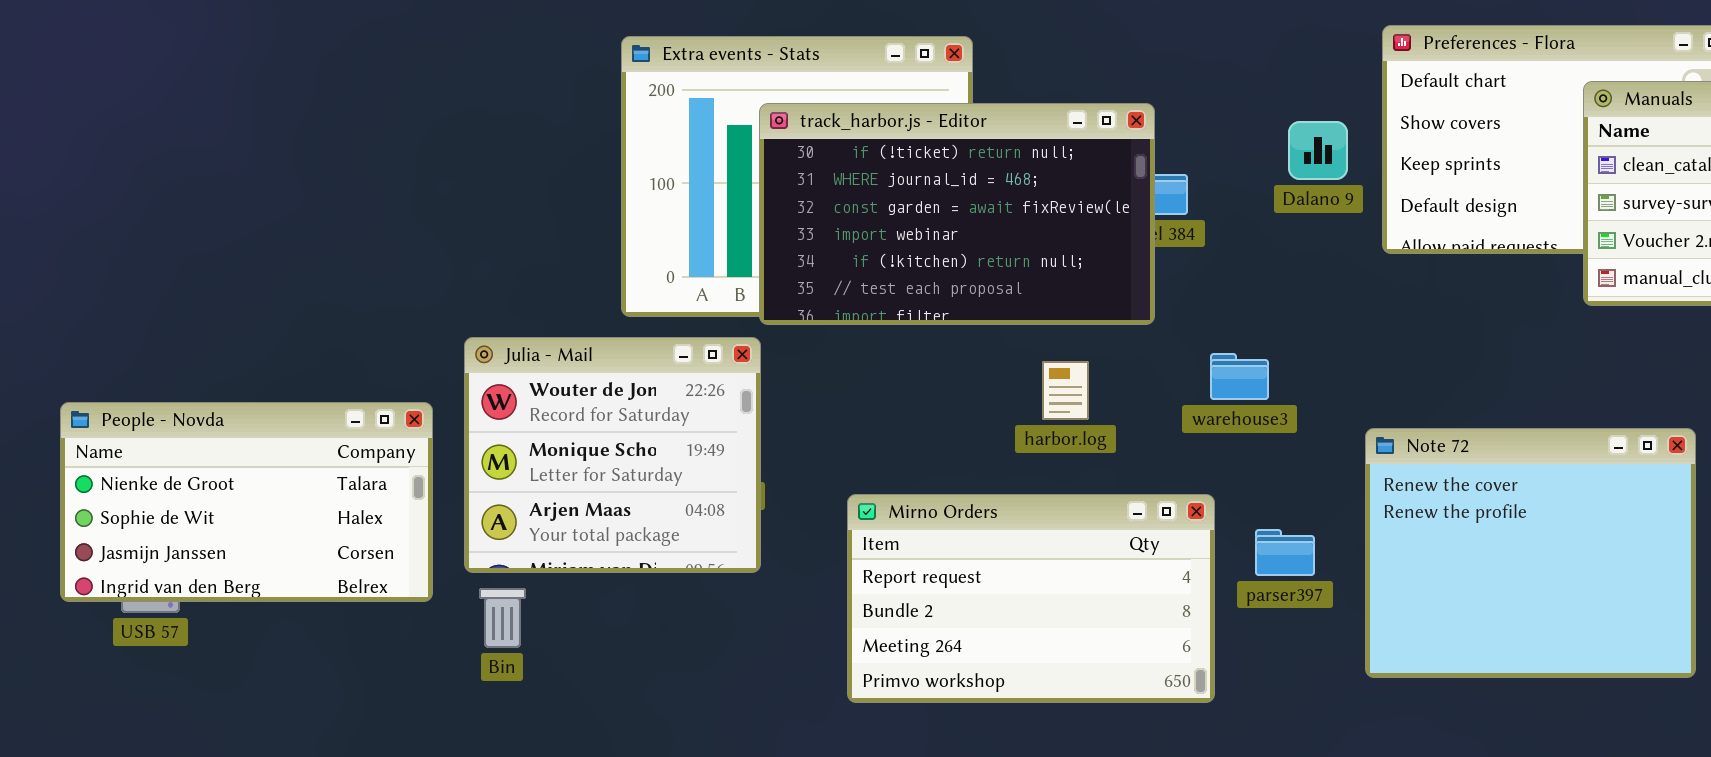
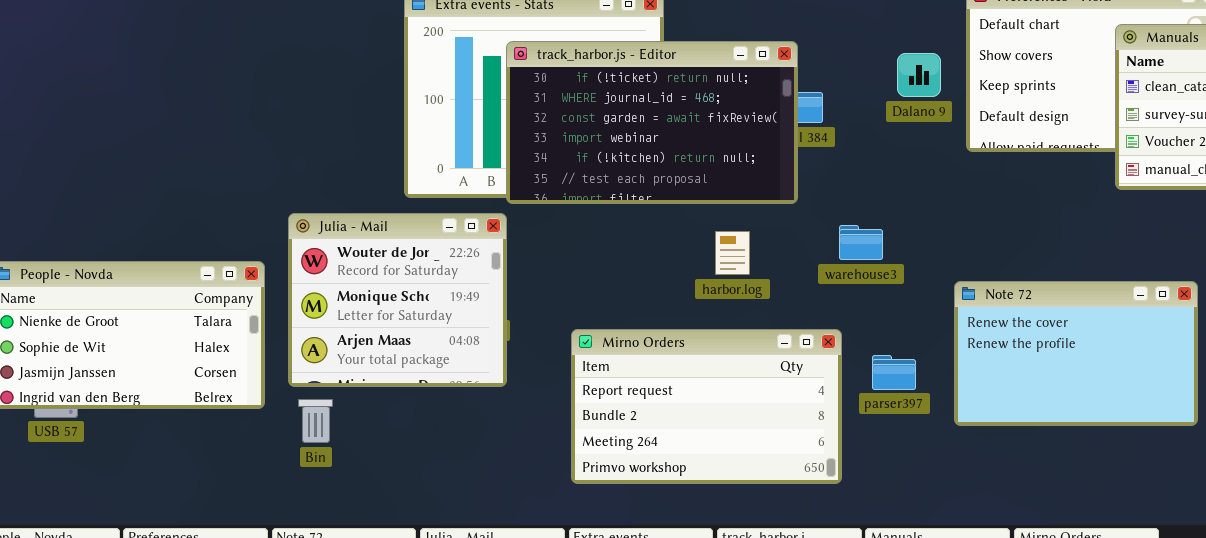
Note 72: [1365,428,1696,678] -> [954,281,1198,426], resized

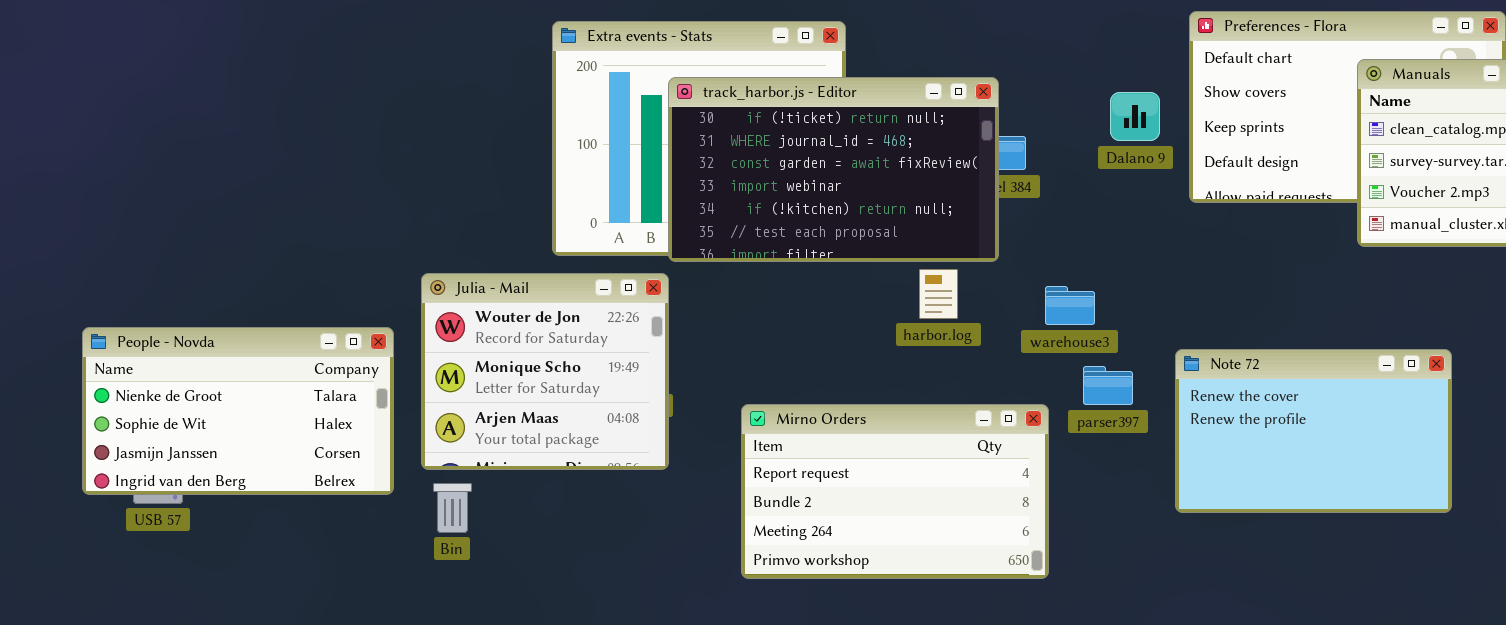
harbor.log: [715,231,750,275] -> [919,269,958,319], moved
parser397: [872,355,916,390] -> [1083,366,1133,405], moved

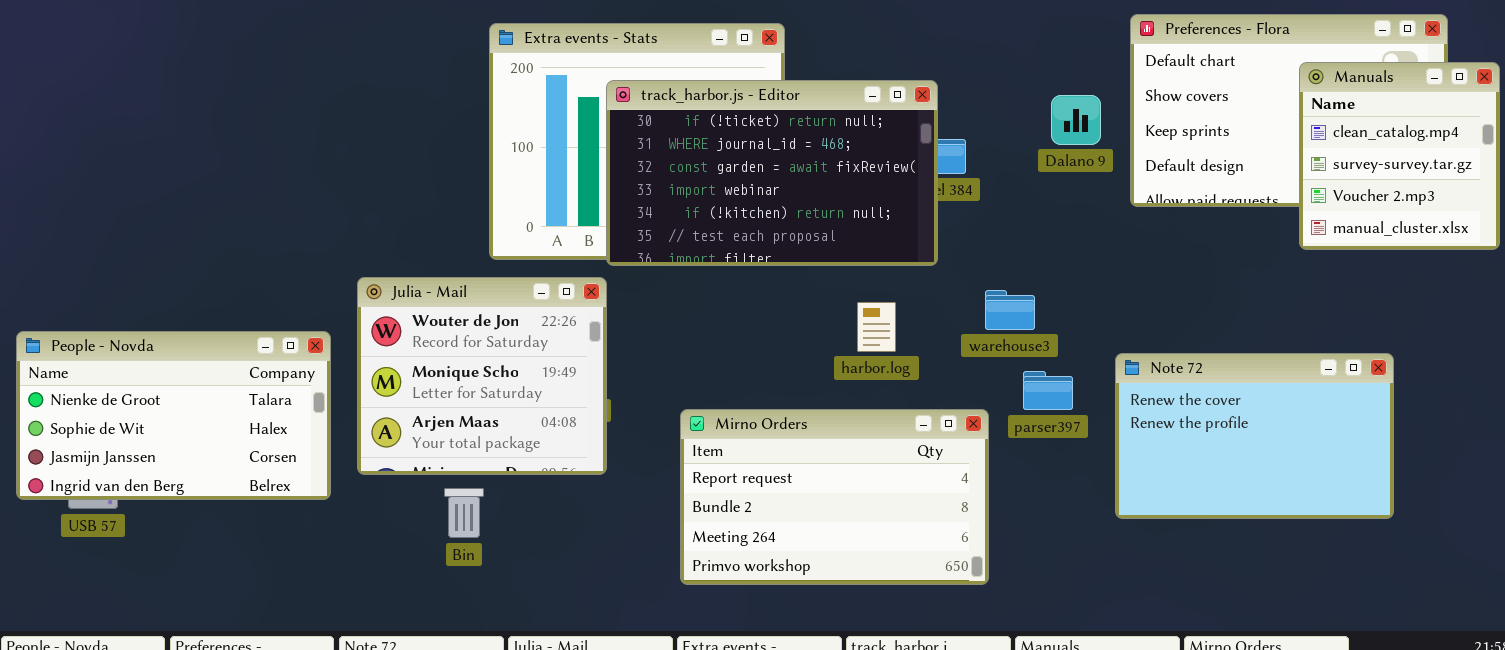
harbor.log: [919,269,958,319] -> [857,302,896,352], moved
Bin: [433,483,472,533] -> [444,488,484,538], moved

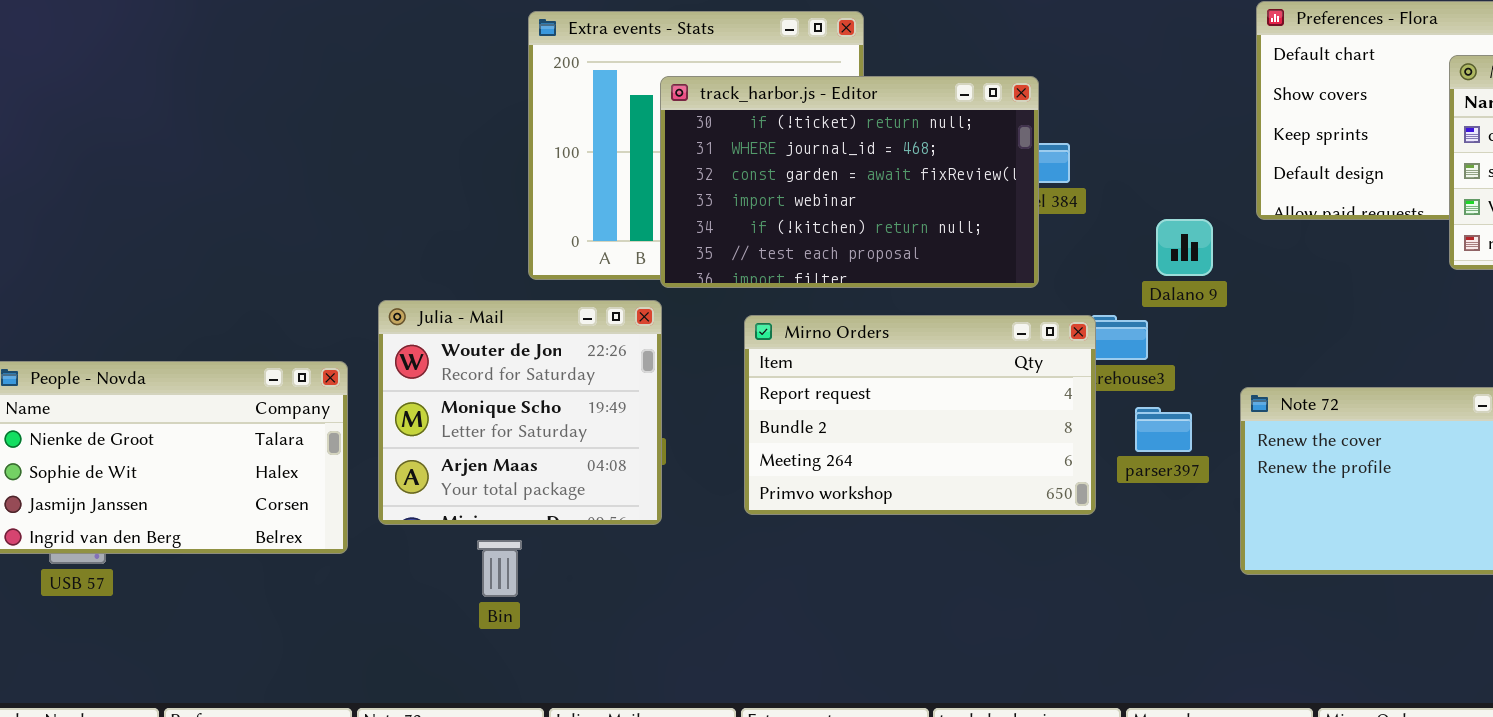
Dalano 9: [1051,95,1101,145] -> [1156,219,1213,276], moved
Mirno Orders: [680,409,989,585] -> [744,315,1096,515], moved

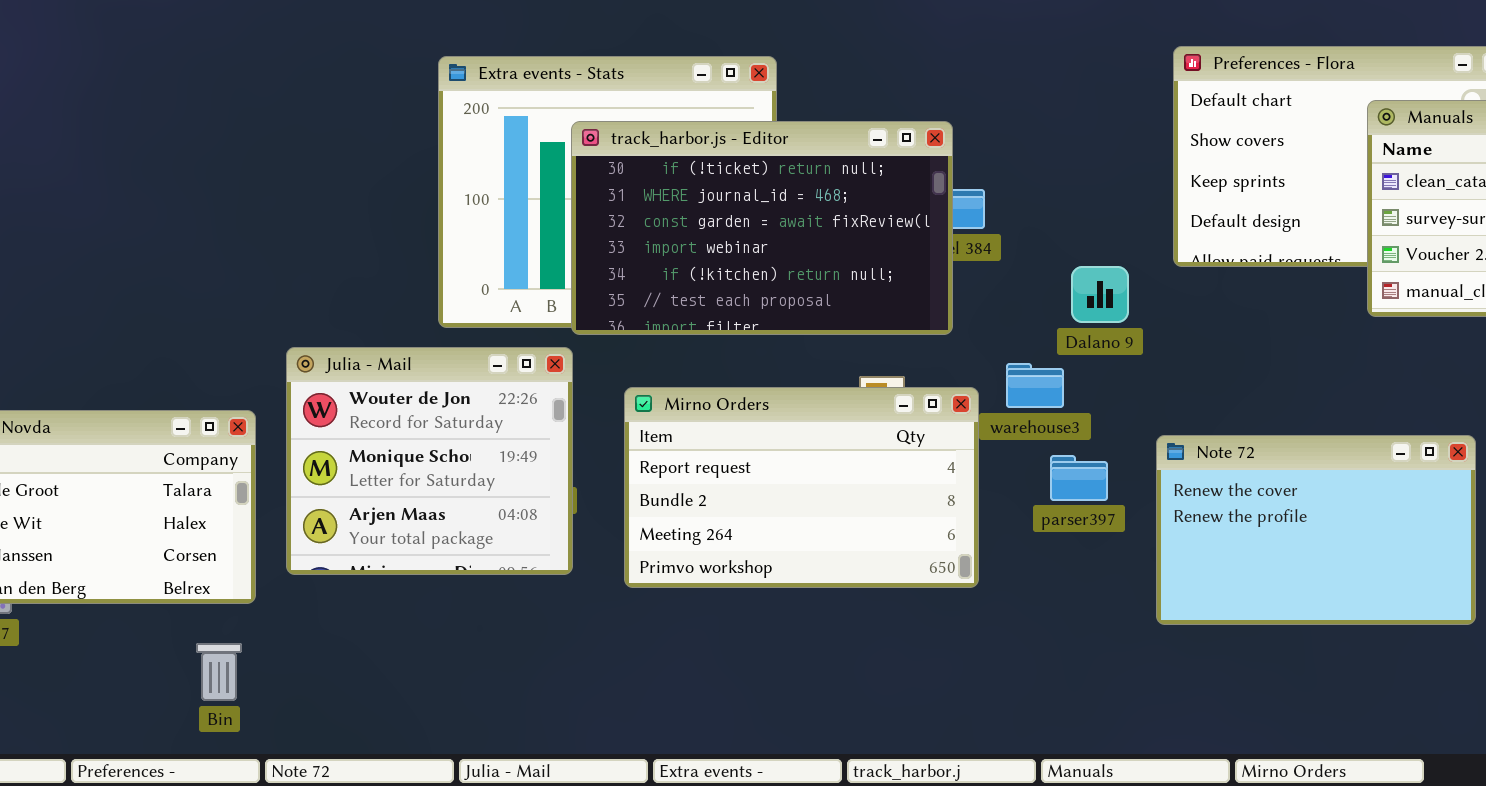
Mirno Orders: [744,315,1096,515] -> [624,387,979,588], moved
Bin: [477,540,522,597] -> [196,643,242,701], moved

